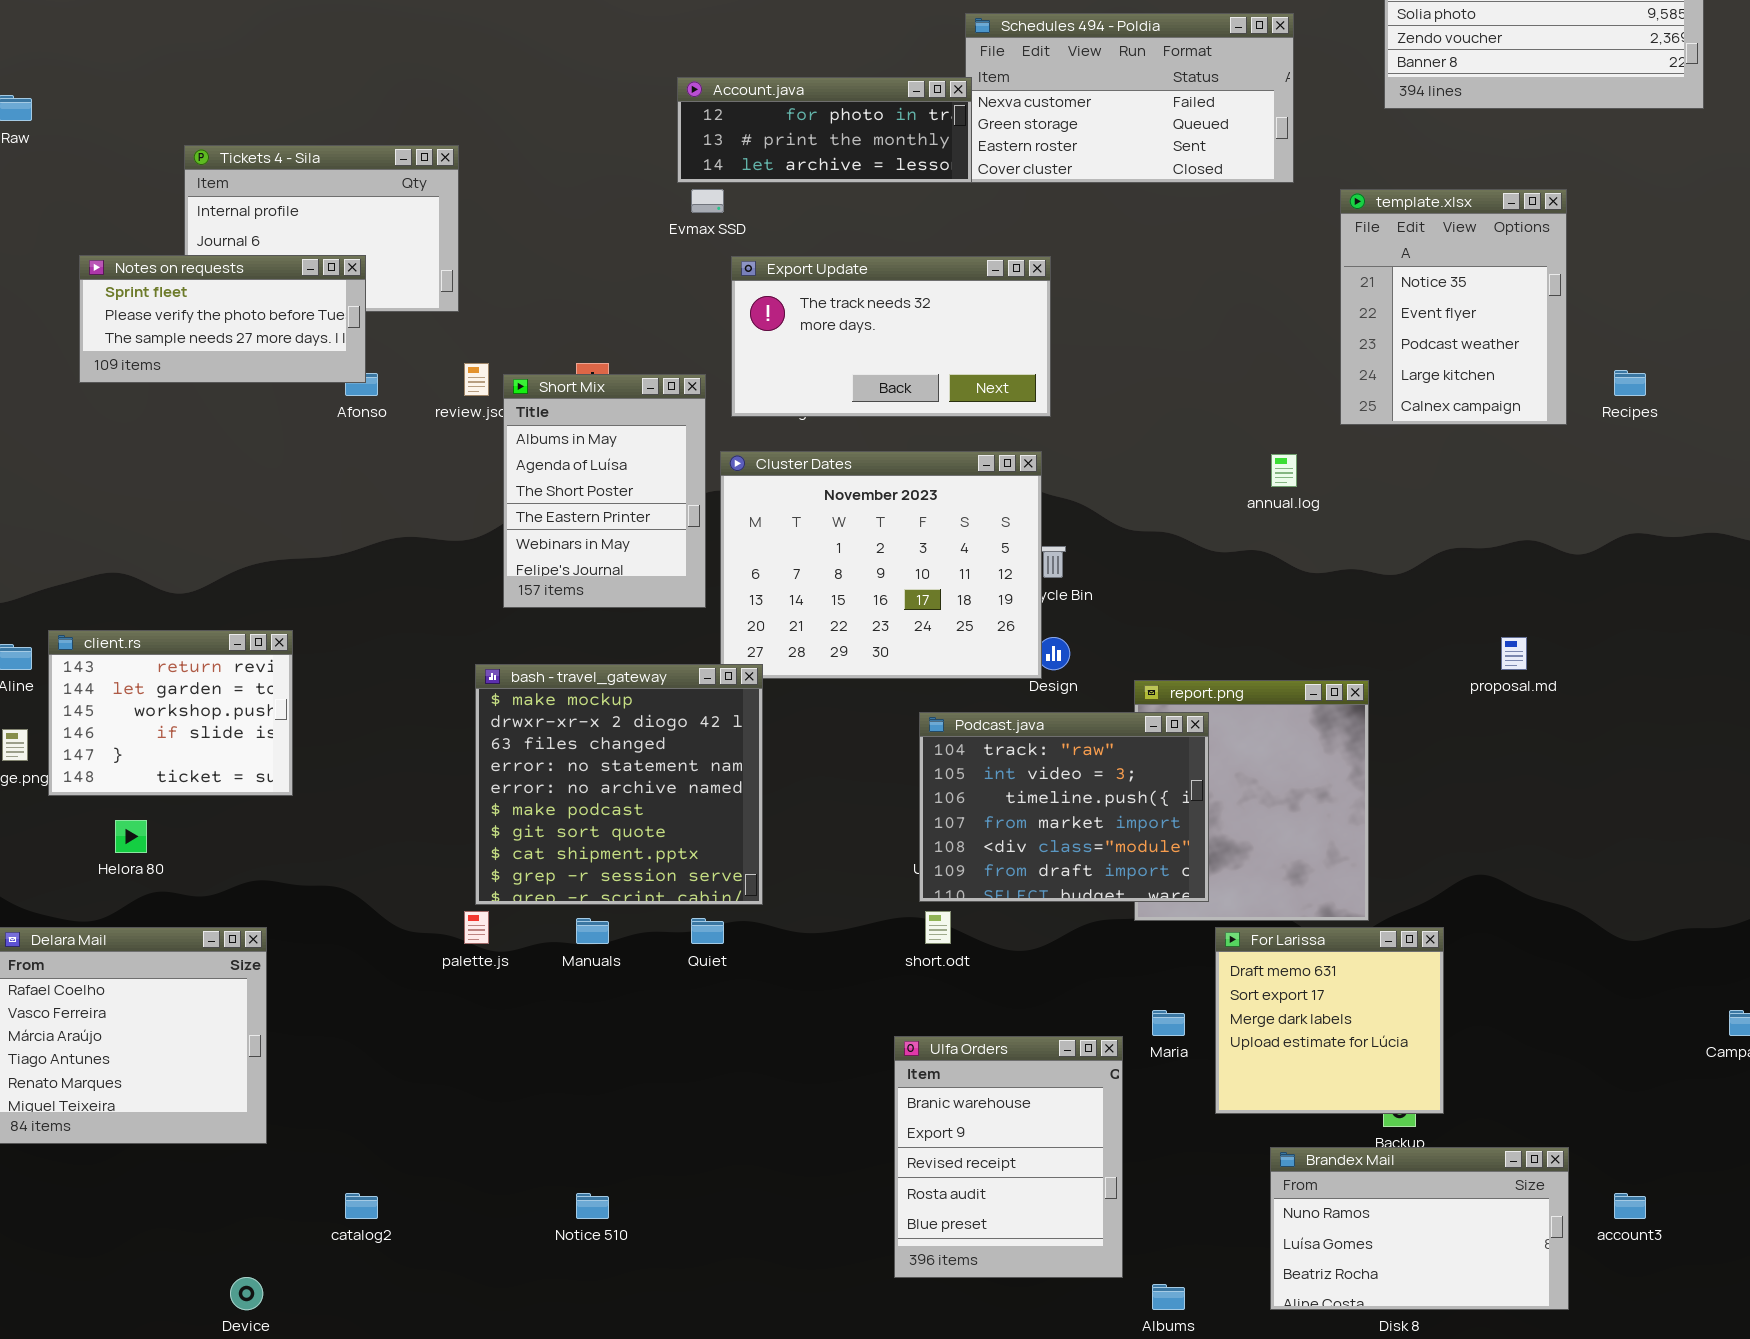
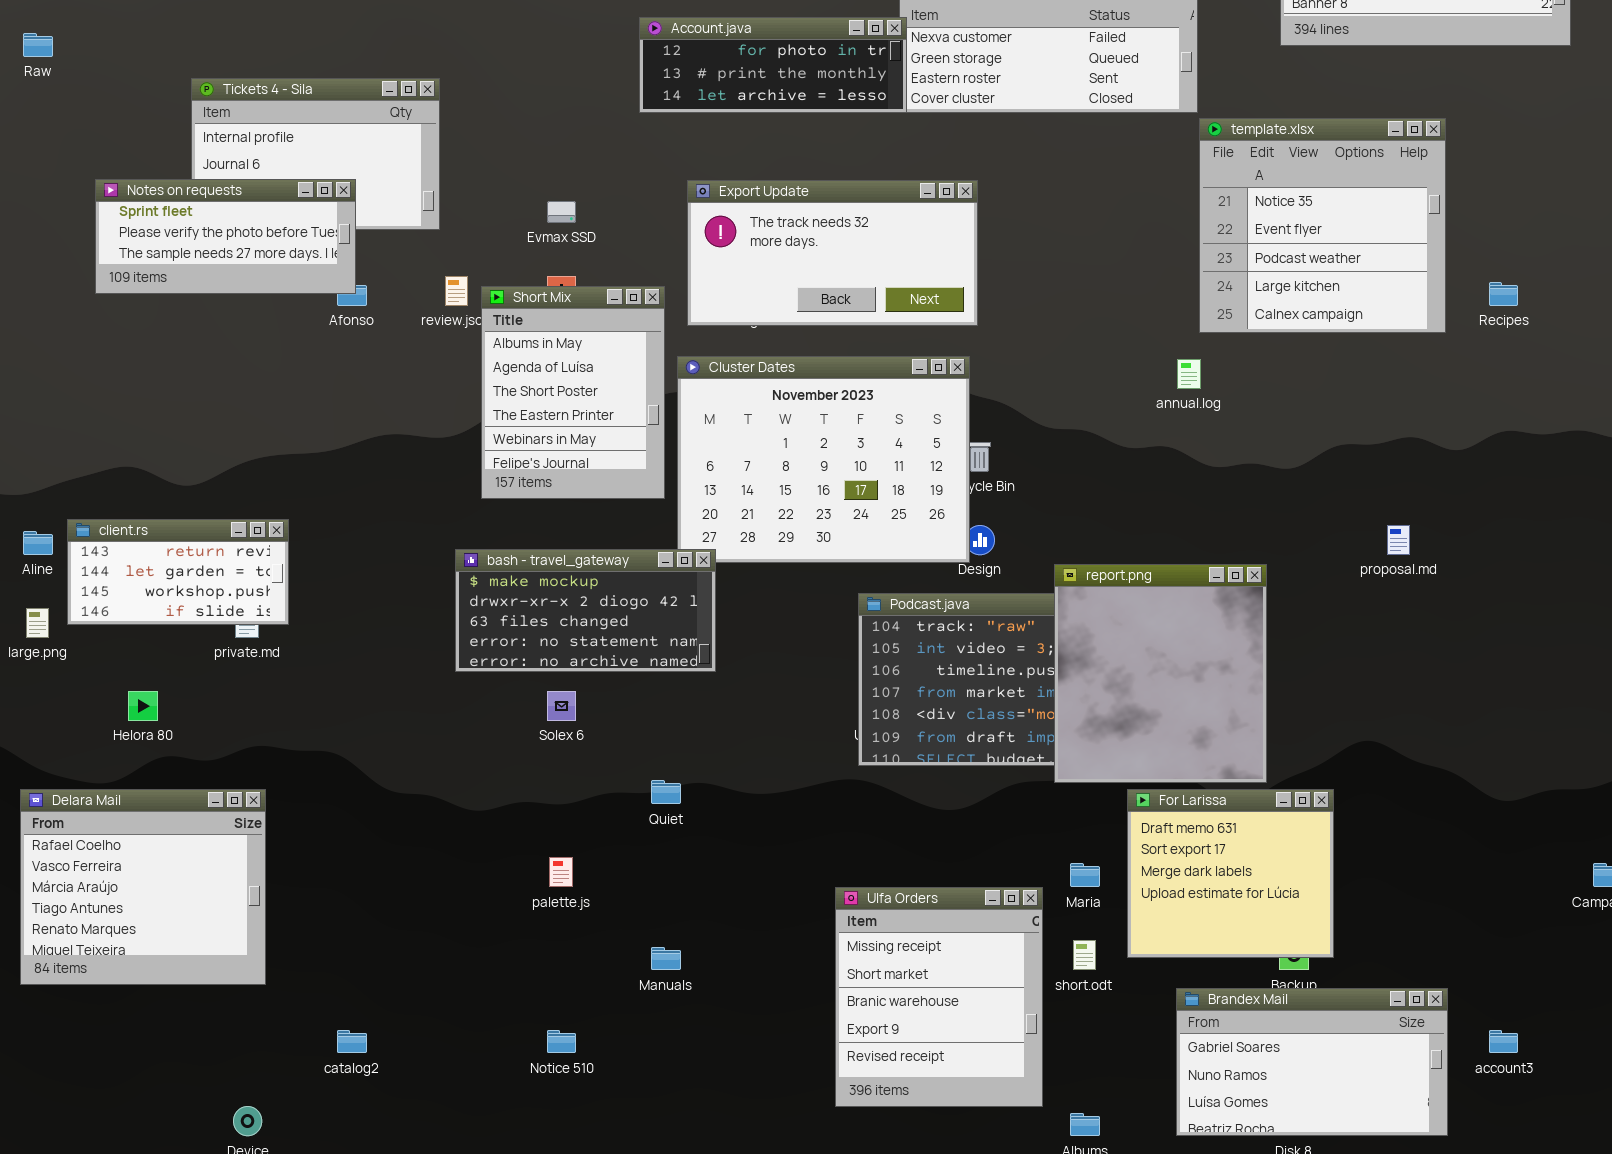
Evmax SSD: [691,189,724,213] -> [547,201,576,223], moved
template.xlsx: [1340,189,1567,425] -> [1199,118,1446,333], resized
client.rs: [48,630,293,796] -> [67,519,289,625], resized
bash - travel_gateway: [475,664,763,905] -> [455,549,716,672], resized
report.png: [1134,680,1369,921] -> [1054,564,1267,783], raised
palette.js: [464,911,489,944] -> [549,857,573,887], moved
short.odt: [925,911,951,944] -> [1073,940,1096,970], moved
Manuals: [576,918,609,944] -> [651,947,681,970], moved
Ulfa Orders: [894,1036,1123,1278] -> [835,887,1043,1107], scrolled up 2 rows
Brandex Mail: [1270,1147,1569,1310] -> [1176,988,1448,1136], scrolled up 1 row

